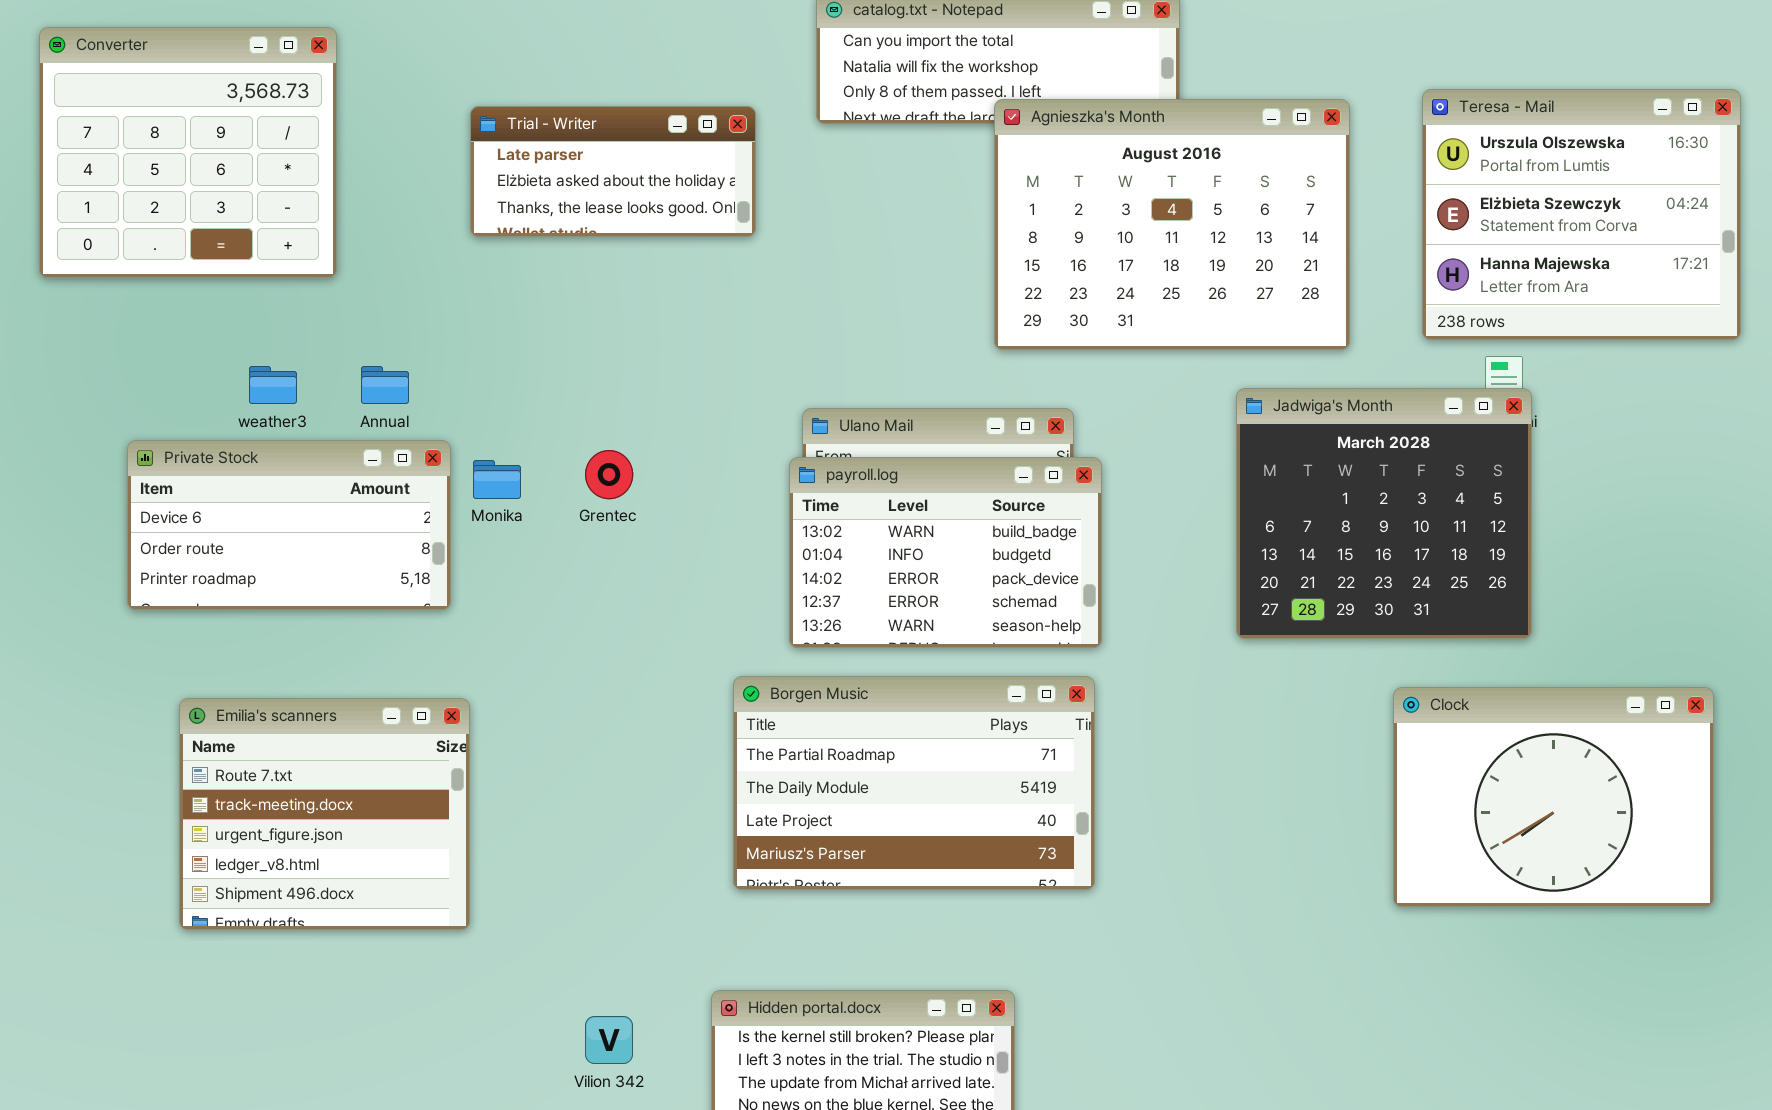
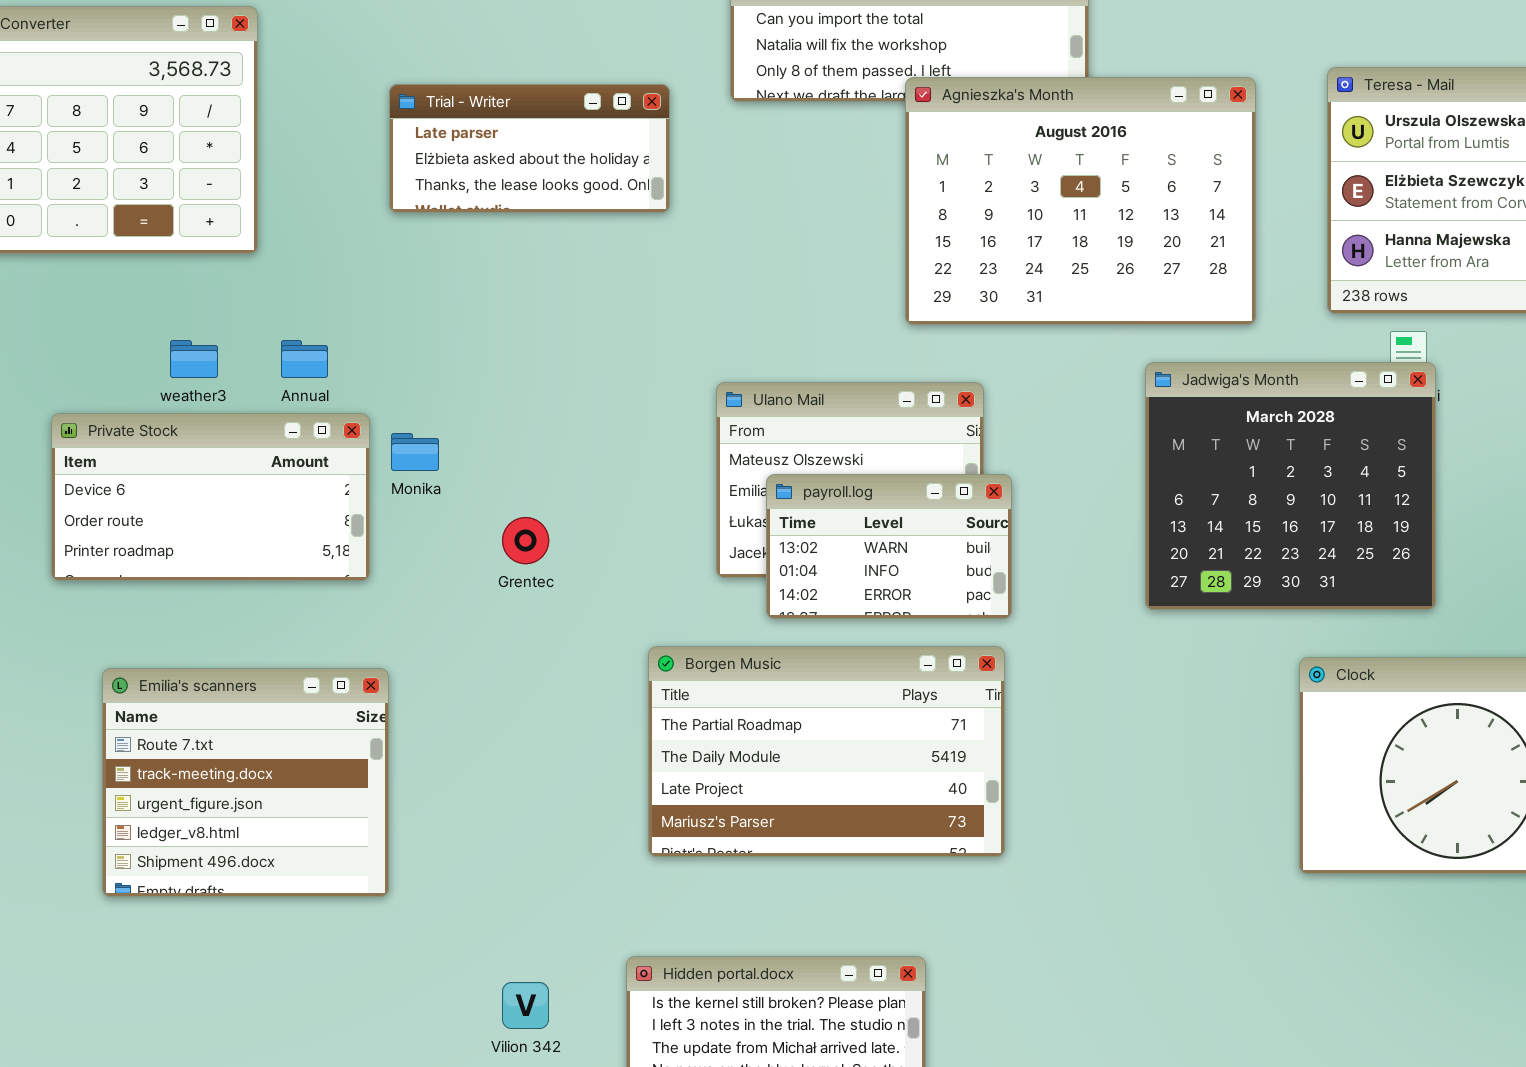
Grentec: [585,450,633,499] -> [502,517,549,564], moved
payroll.log: [789,457,1102,648] -> [766,474,1012,619], resized

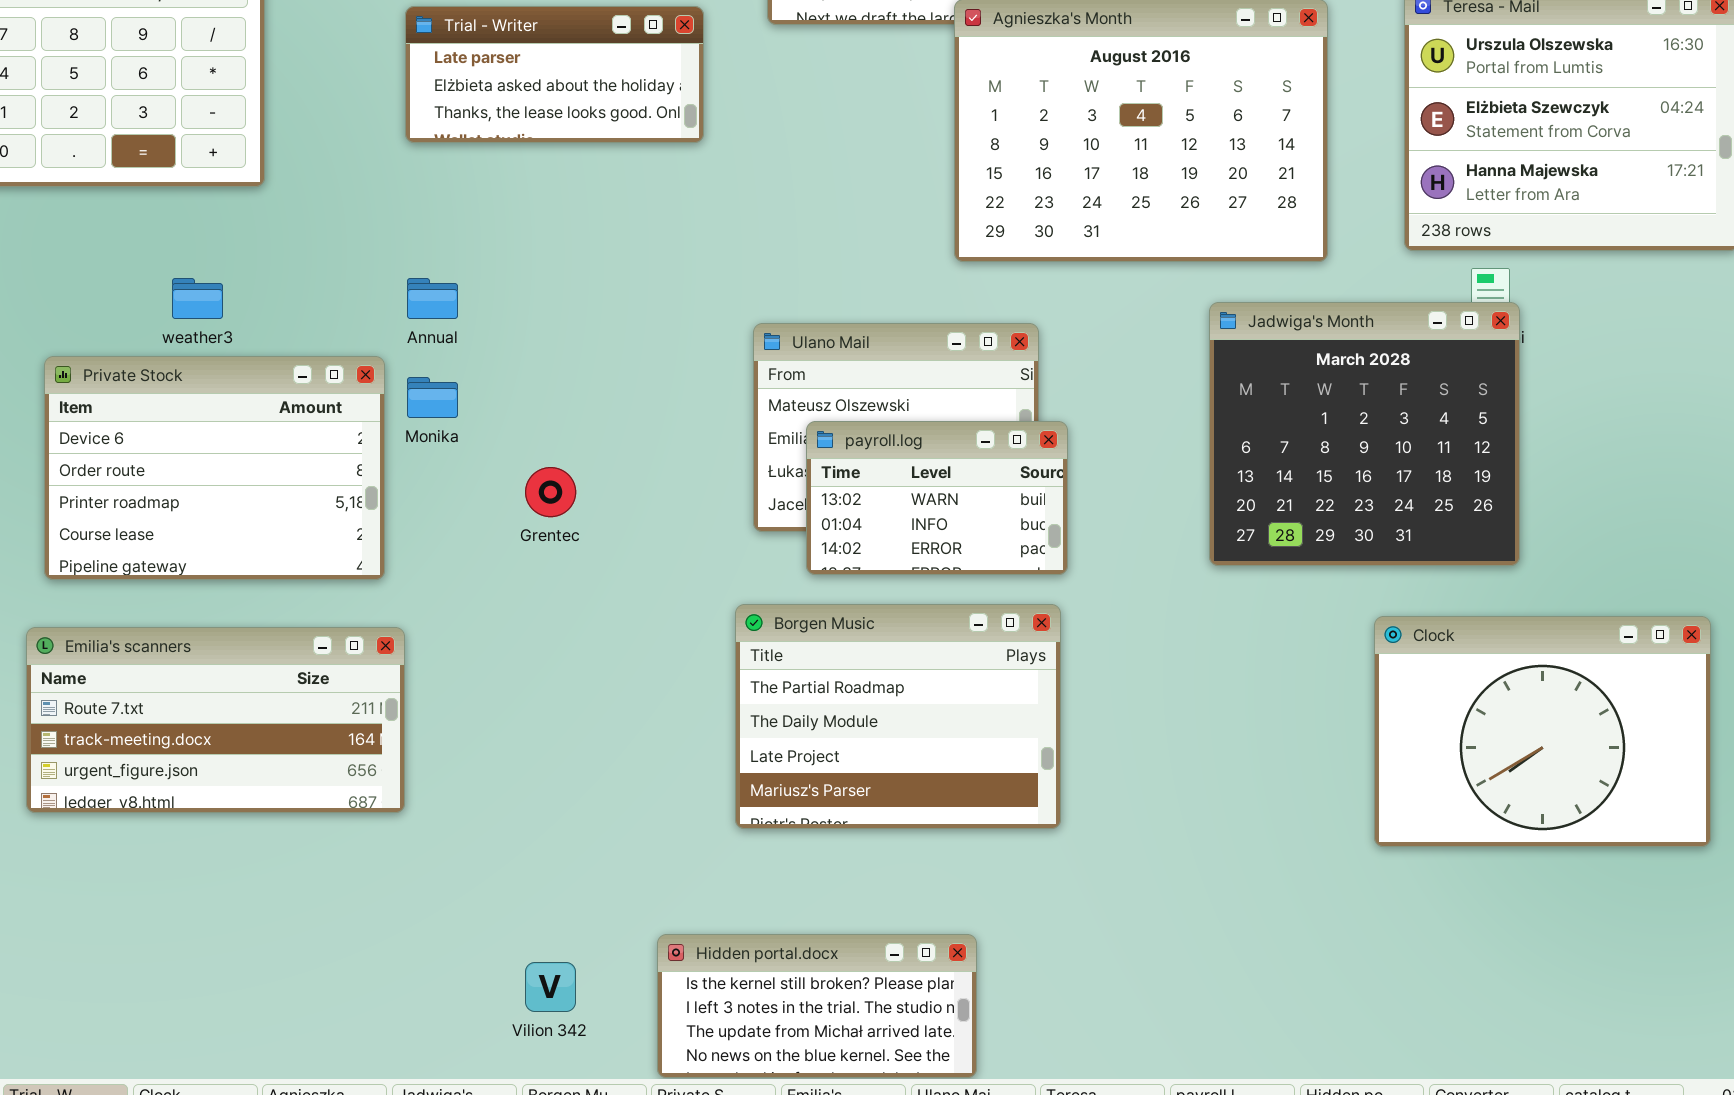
Annual: [281,340,328,378] -> [407,278,458,319], moved
Private Stock: [51,413,370,581] -> [44,356,385,580], resized
Borgen Music: [648,646,1005,857] -> [735,604,1061,829], resized
Emilia's scanners: [102,668,389,897] -> [26,627,405,813], resized

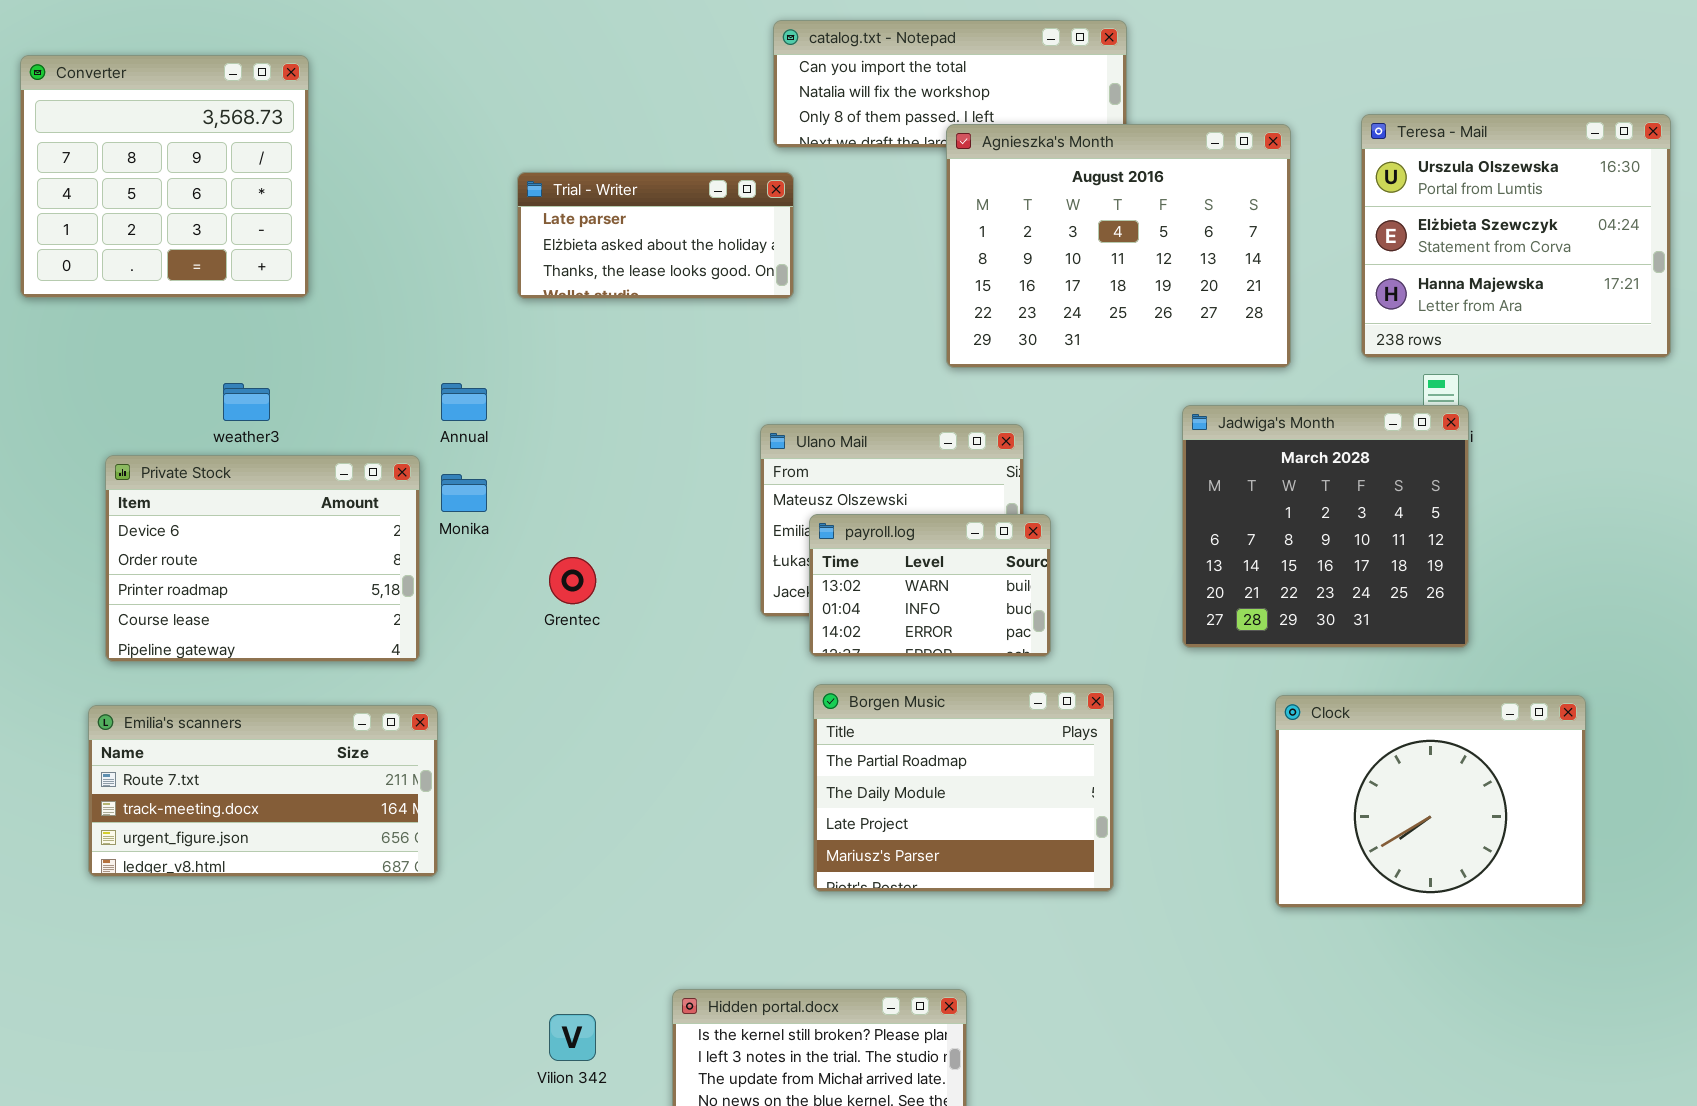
Trial - Writer: [405,6,704,143] -> [517,172,794,299], moved
Borgen Music: [735,604,1061,829] -> [813,684,1114,892], moved
Clock: [1374,616,1711,847] -> [1275,695,1586,908], moved

